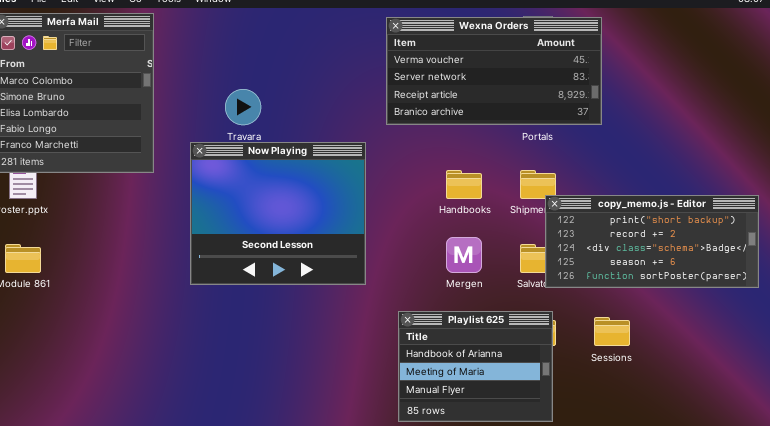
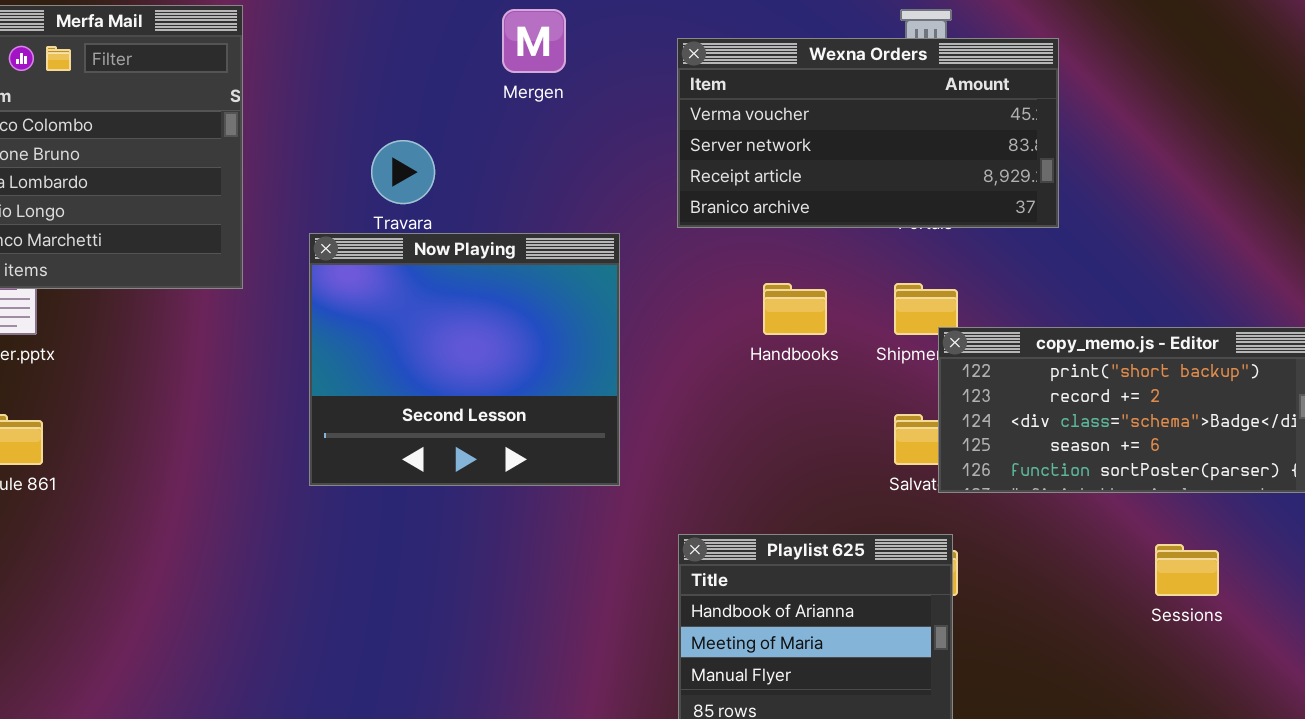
Wexna Orders: [386,17,602,125] -> [677,38,1059,228], moved
Mergen: [446,237,482,273] -> [502,9,566,73], moved
Sessions: [594,317,630,346] -> [1155,544,1219,596], moved

